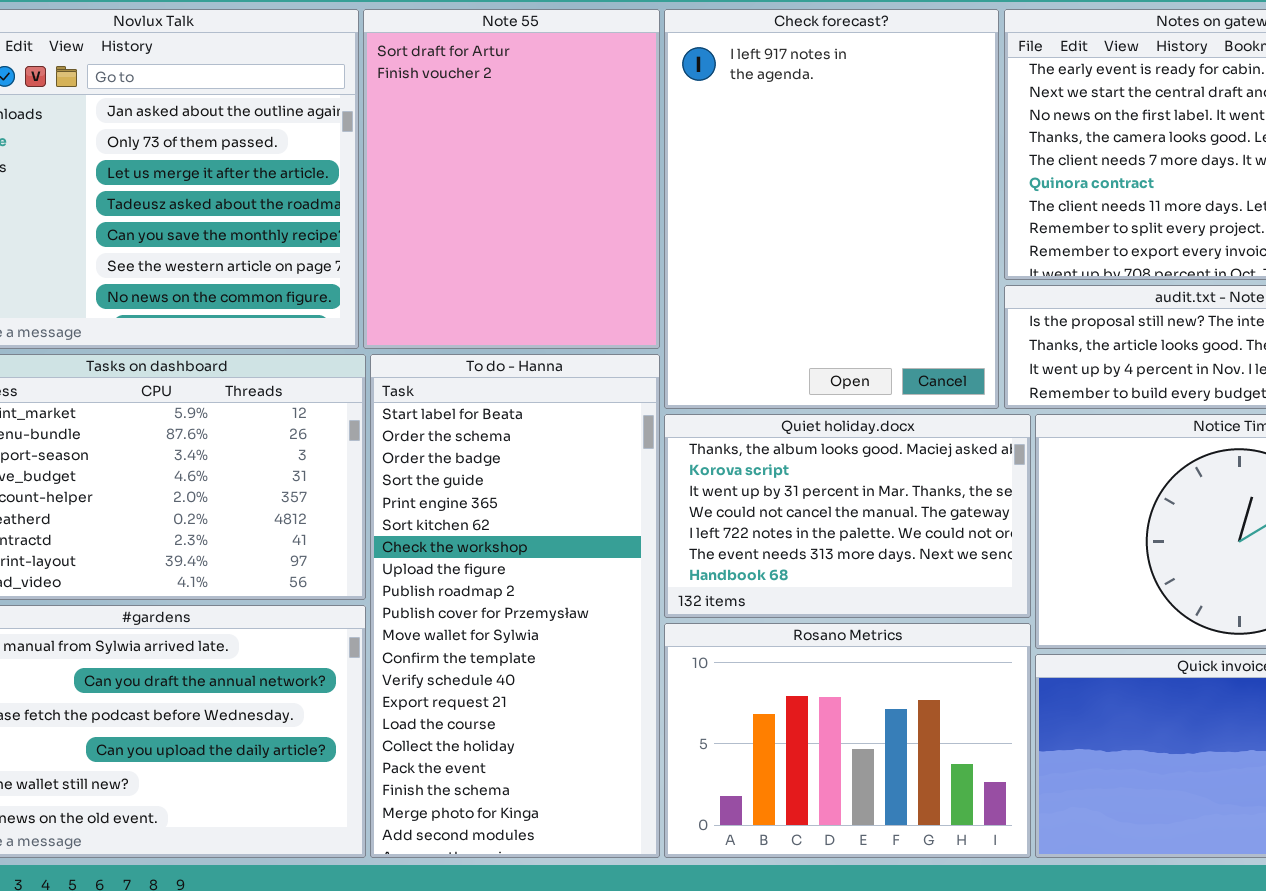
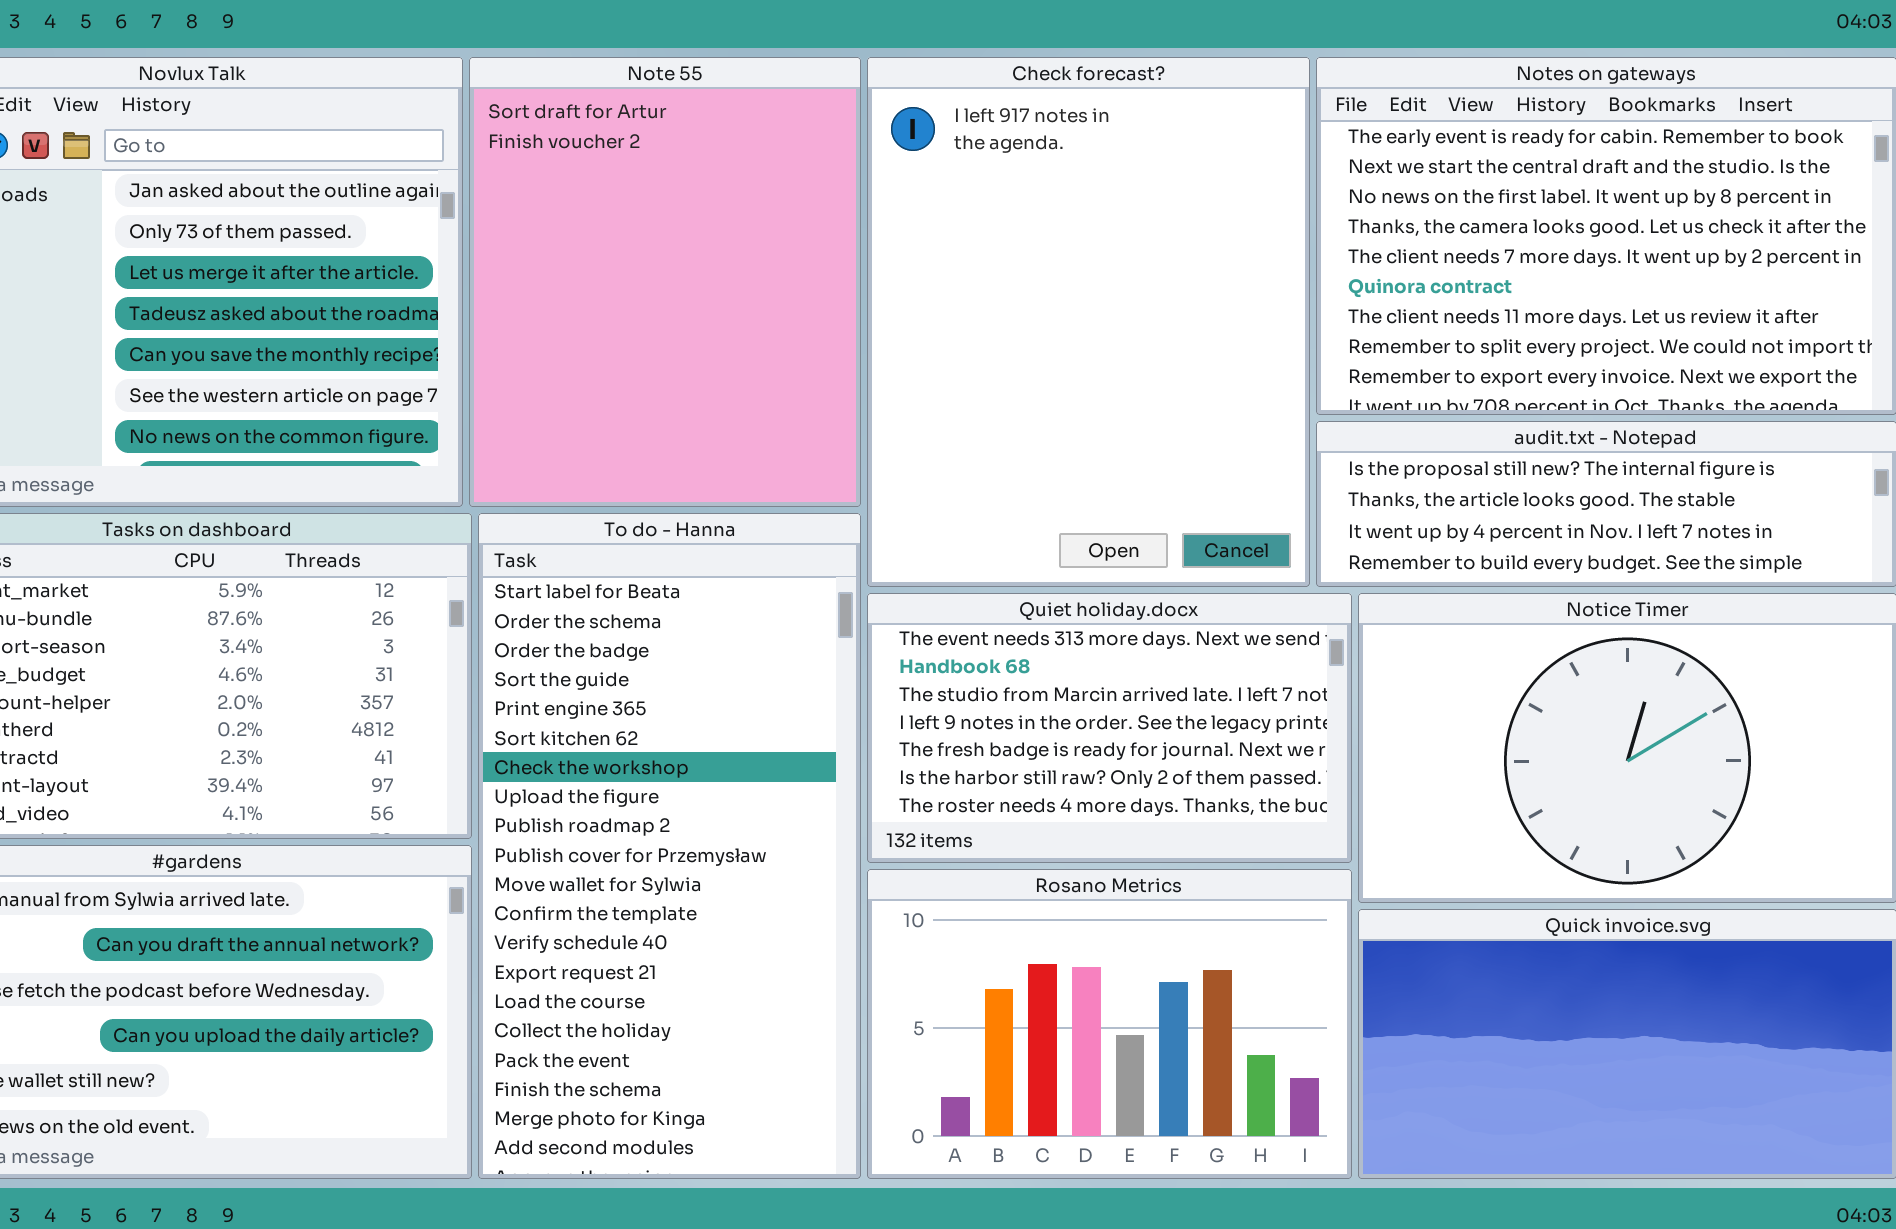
Quiet holiday.docx: [664,414,1031,618] -> [867,593,1352,863], scrolled down 5 rows

